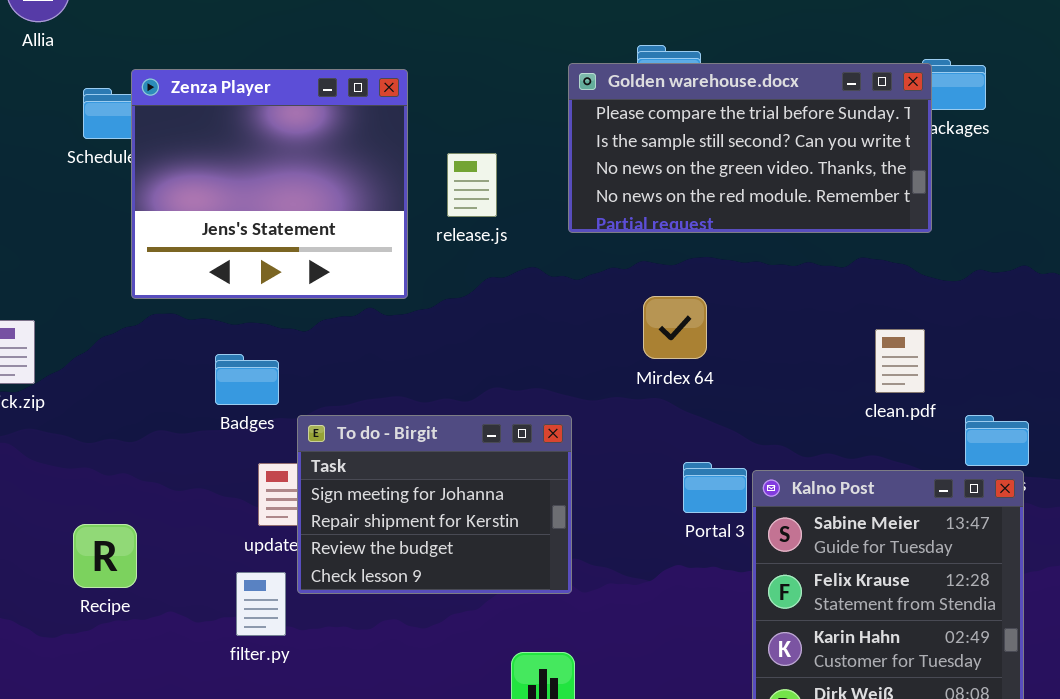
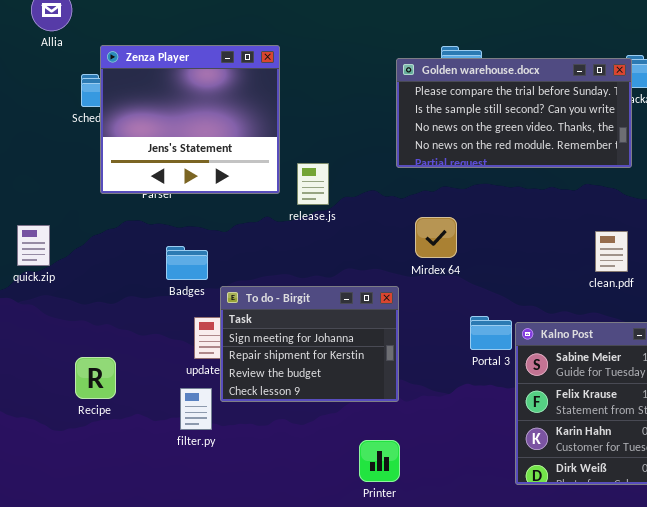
Zenza Player: [131,69,408,299] -> [100,45,280,194], moved
release.js: [447,153,497,217] -> [297,163,329,205], moved
Mirdex 64: [643,296,707,359] -> [415,217,457,258], moved

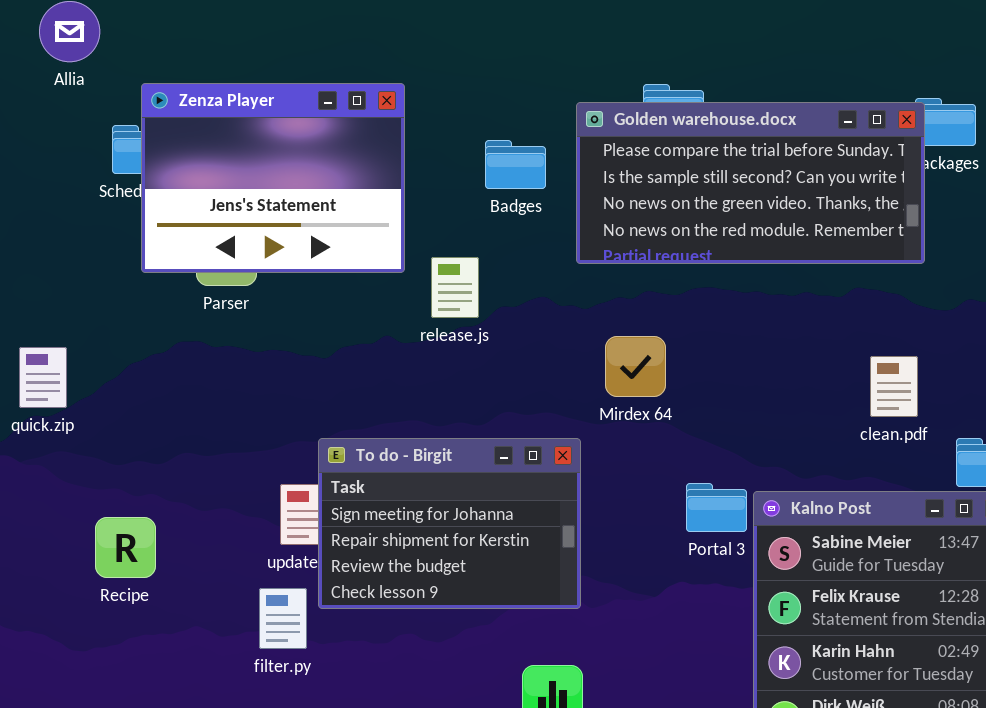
Zenza Player: [100,45,280,194] -> [141,83,405,273], resized
Badges: [166,246,208,280] -> [485,140,546,189], moved
Recipe: [75,357,116,399] -> [95,517,156,578], moved

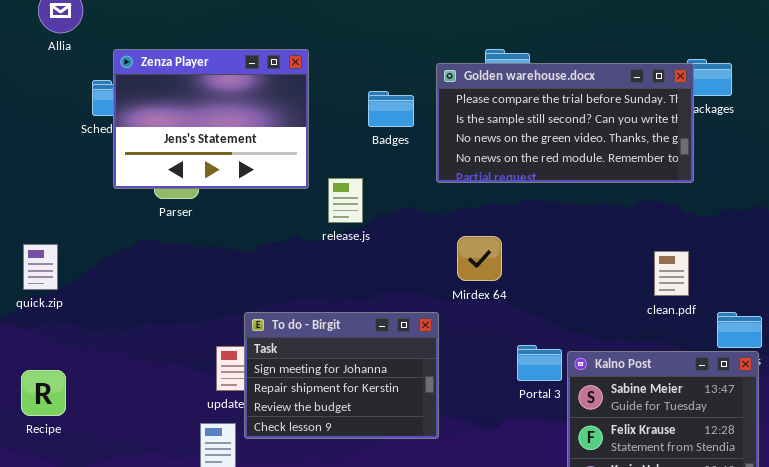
Recipe: [95,517,156,578] -> [21,370,66,416], moved

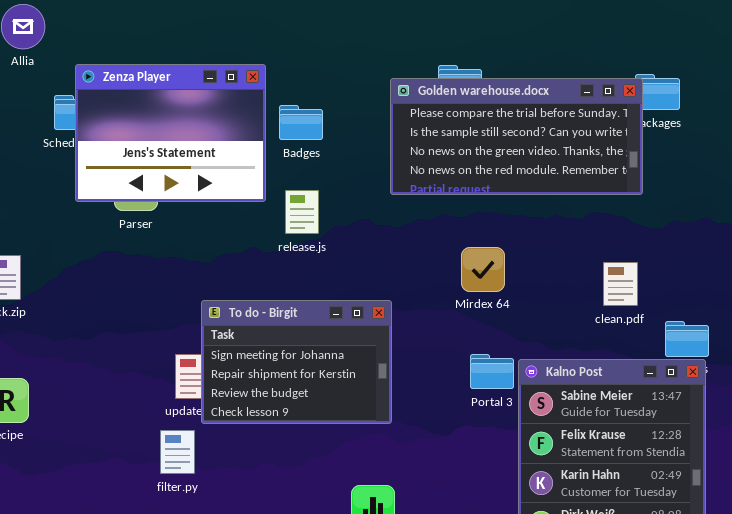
Badges: [368,91,414,127] -> [279,105,323,140], moved
Mirdex 64: [457,236,502,281] -> [461,247,505,292], moved
To do - Birgit: [244,312,439,439] -> [201,300,392,424], moved

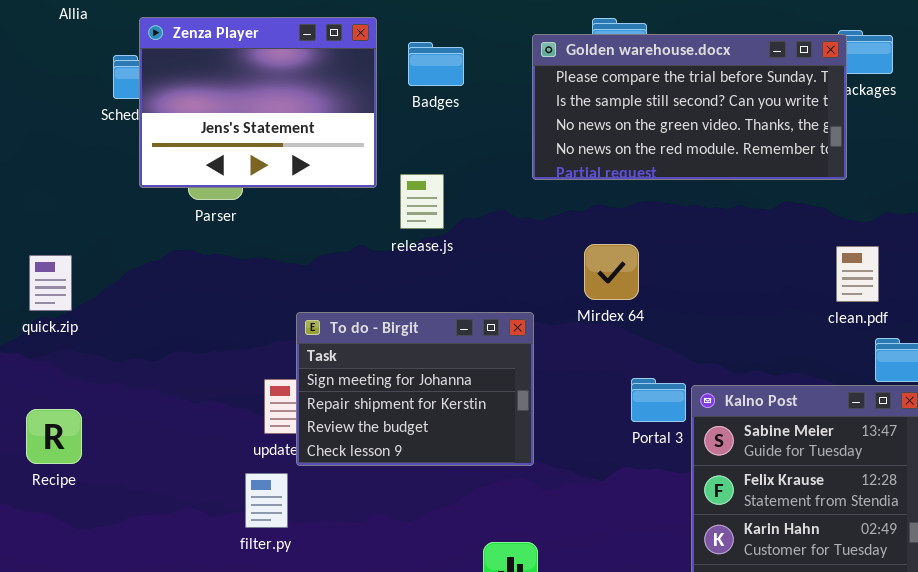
Badges: [279,105,323,140] -> [408,42,464,86], moved
Mirdex 64: [461,247,505,292] -> [584,244,639,300], moved
clean.pdf: [603,262,638,306] -> [836,246,879,302], moved

